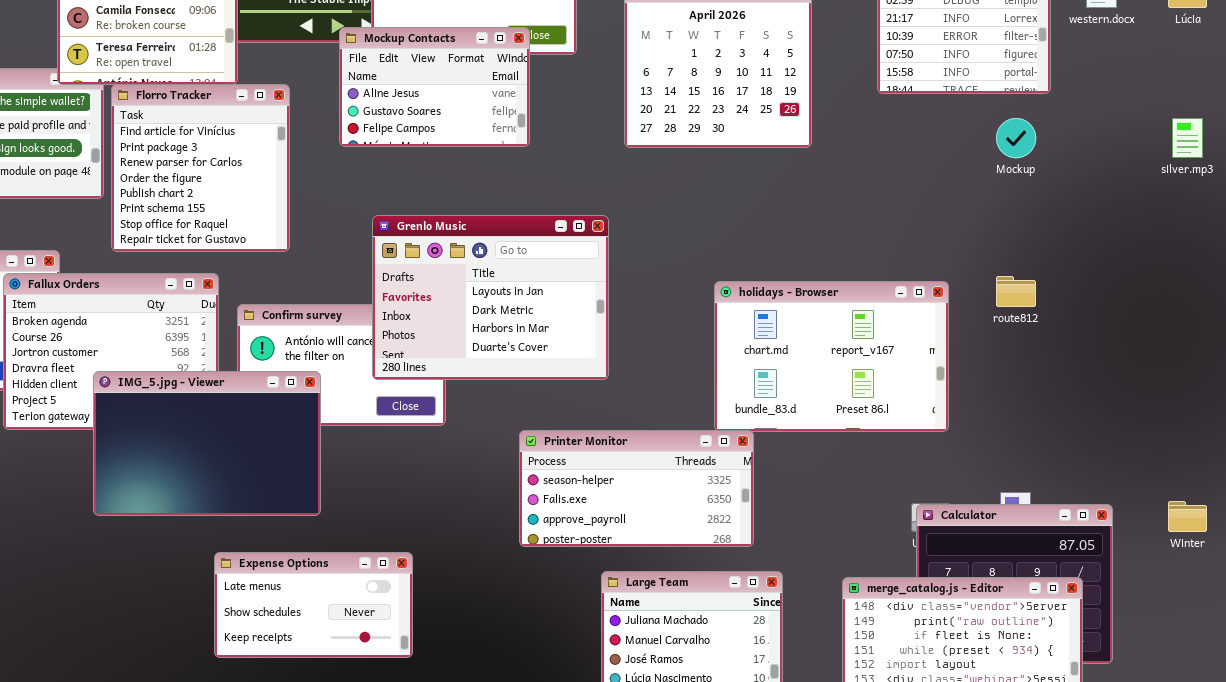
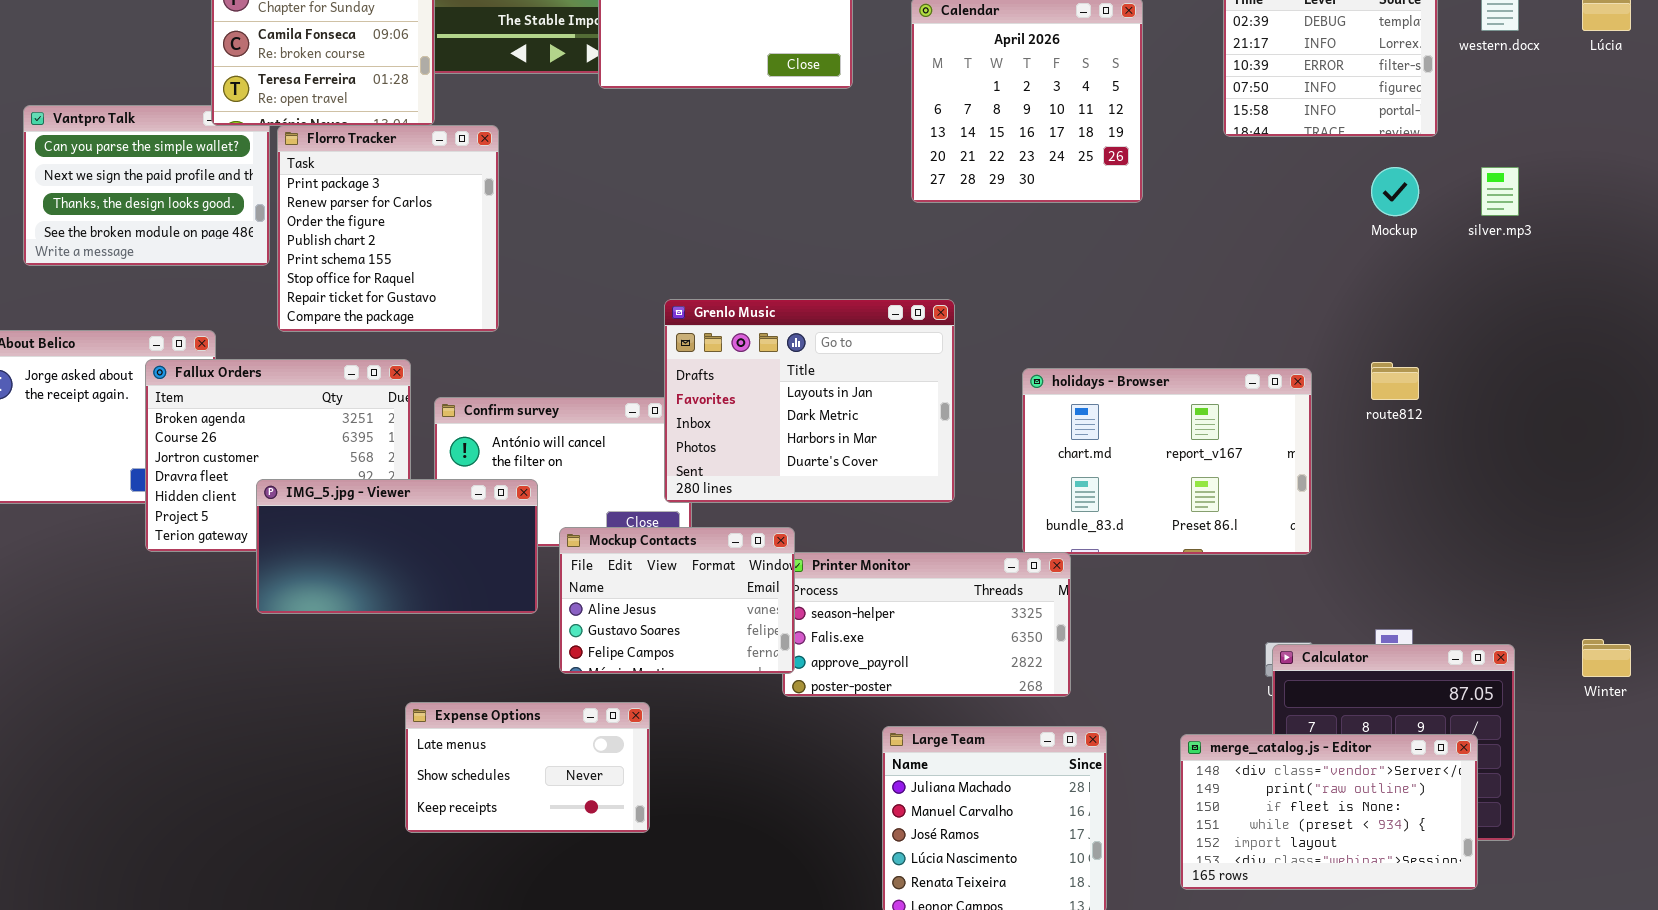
Mockup Contacts: [339,27,530,147] -> [559,527,795,674], moved
Florro Tracker: [111,84,290,252] -> [277,125,499,332], scrolled down 1 row
silver.mp3: [1172,118,1203,158] -> [1481,167,1519,216], moved
Grenlo Music: [372,215,609,380] -> [664,299,955,503], moved
IMG_5.jpg - Viewer: [93,371,321,516] -> [256,479,538,614], resized

